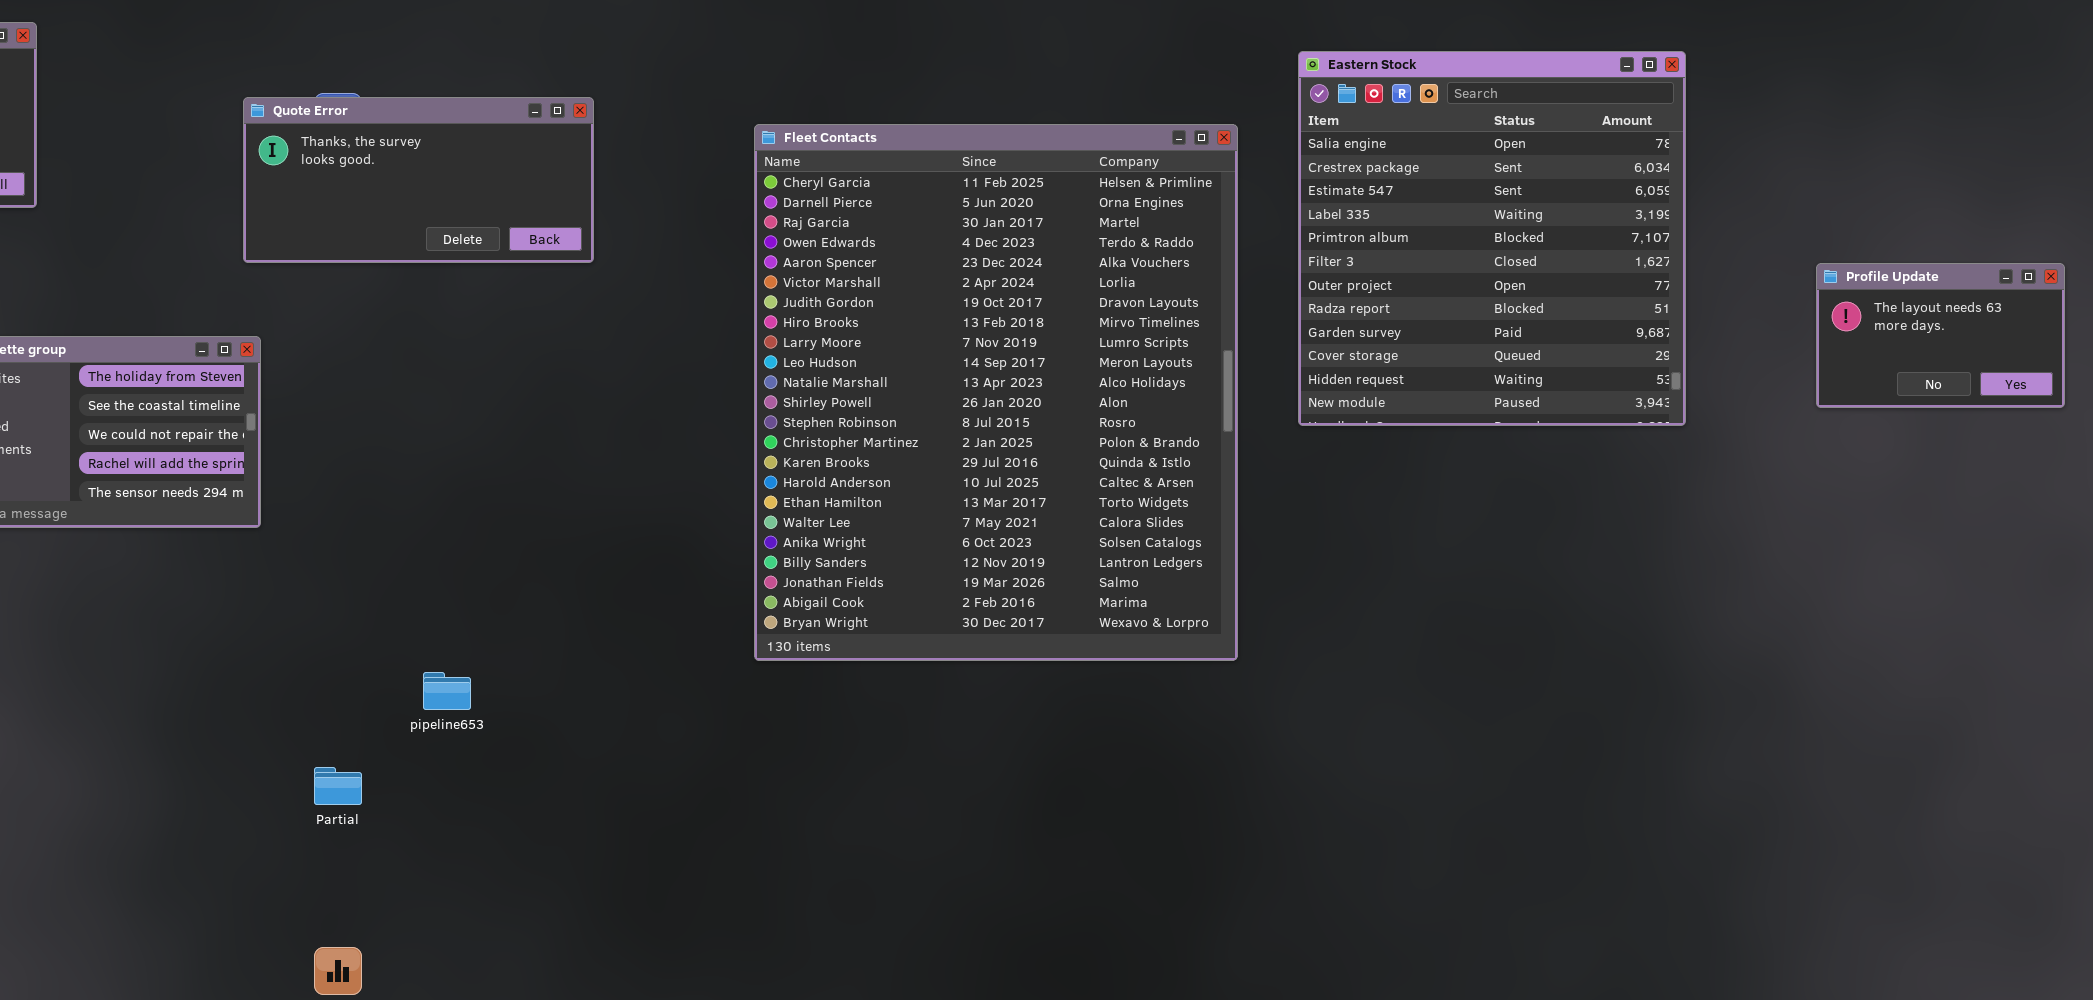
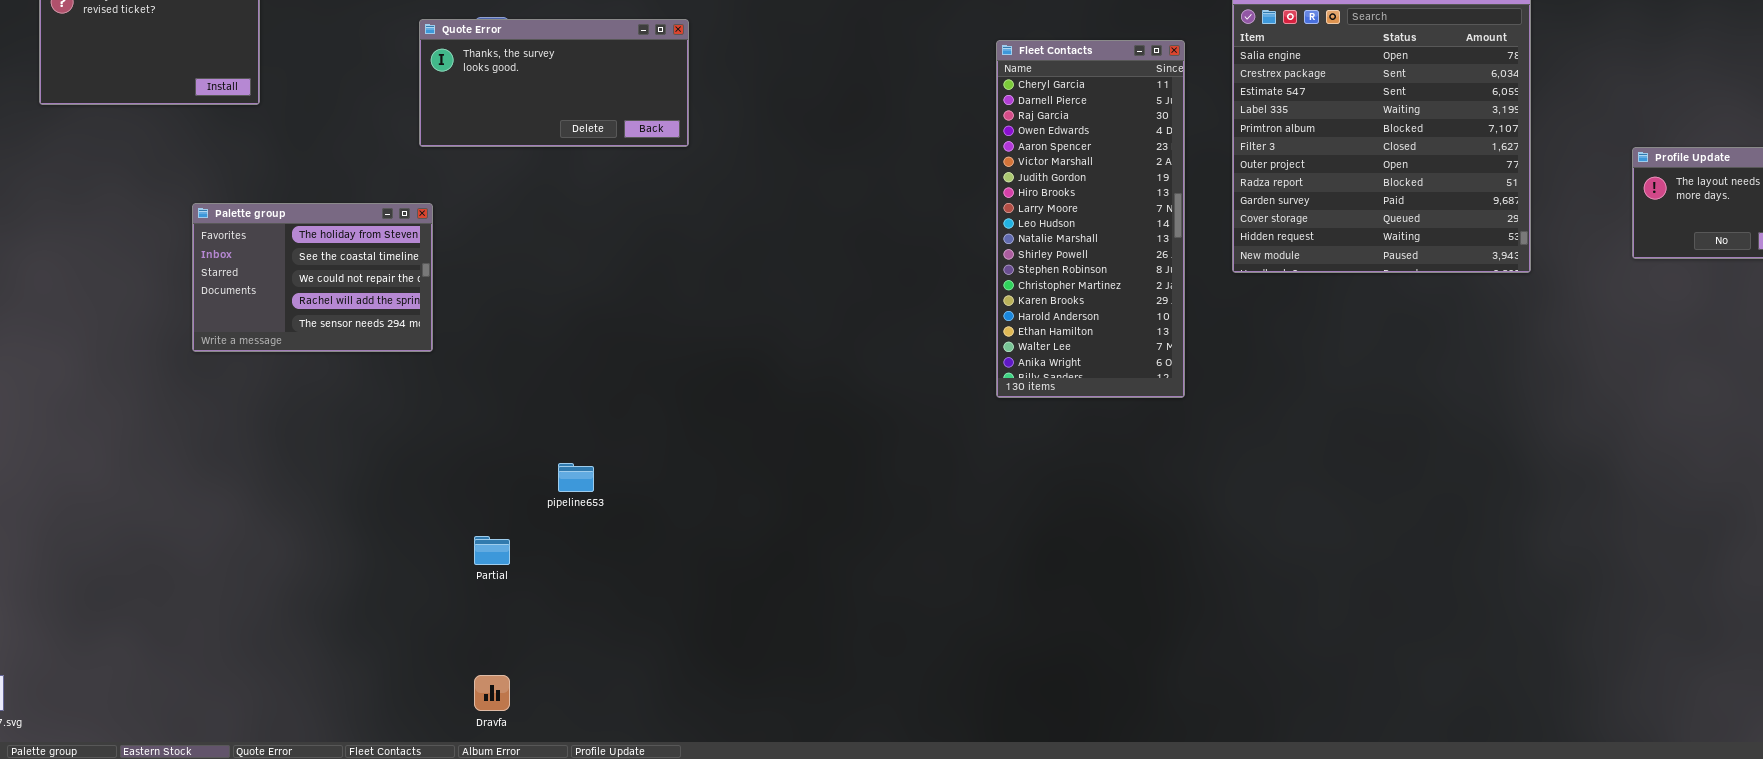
Fleet Contacts: [754,124,1238,661] -> [996,40,1185,398], resized

